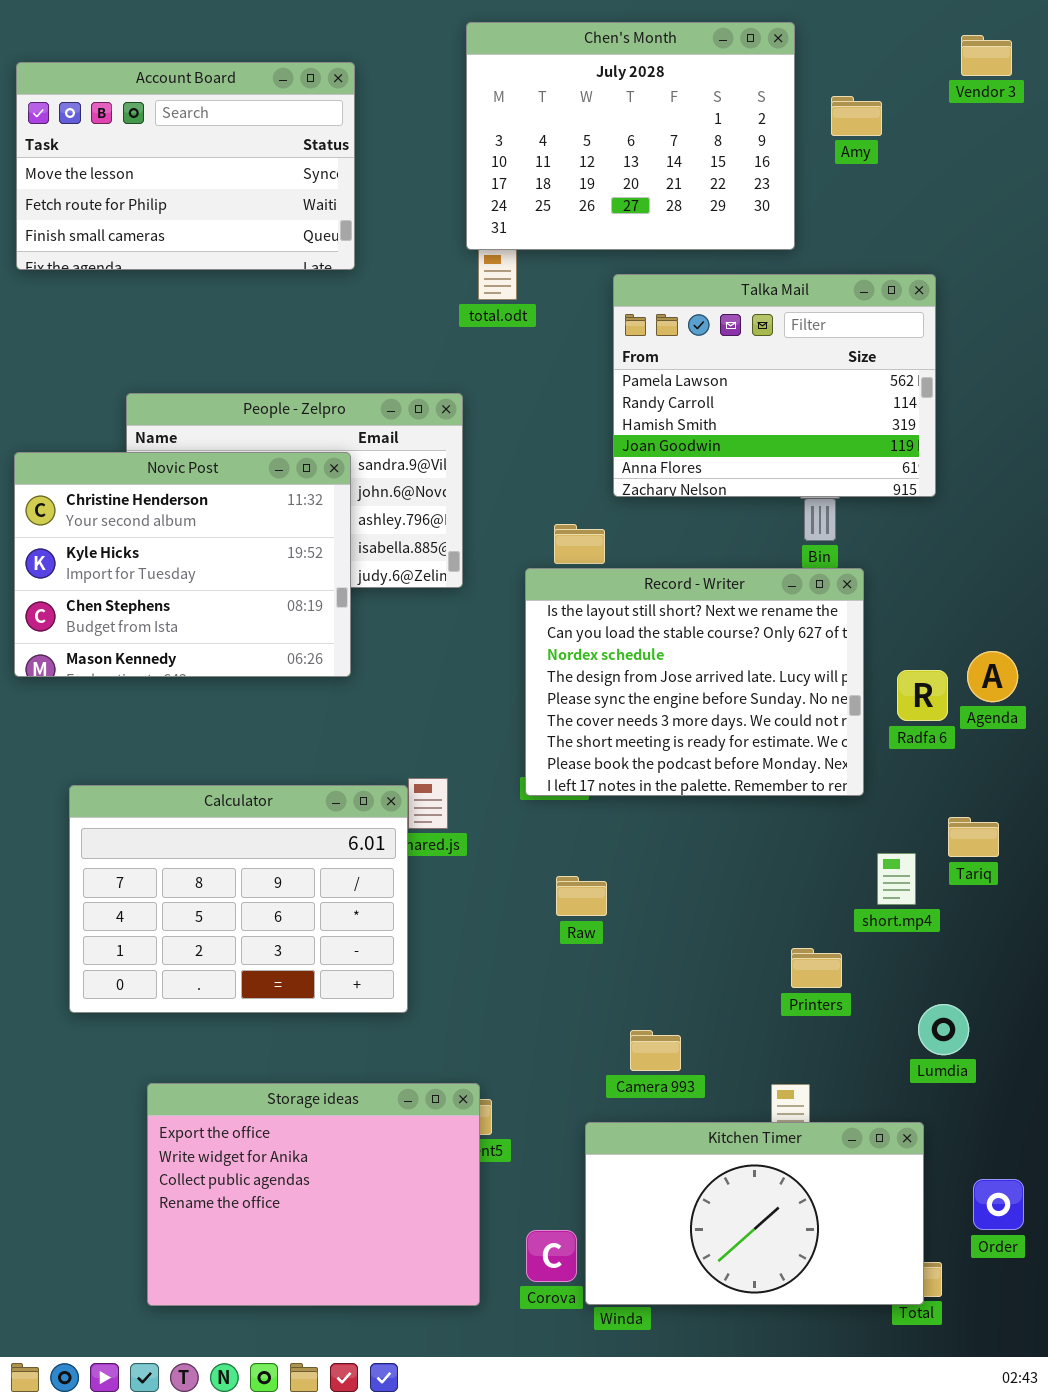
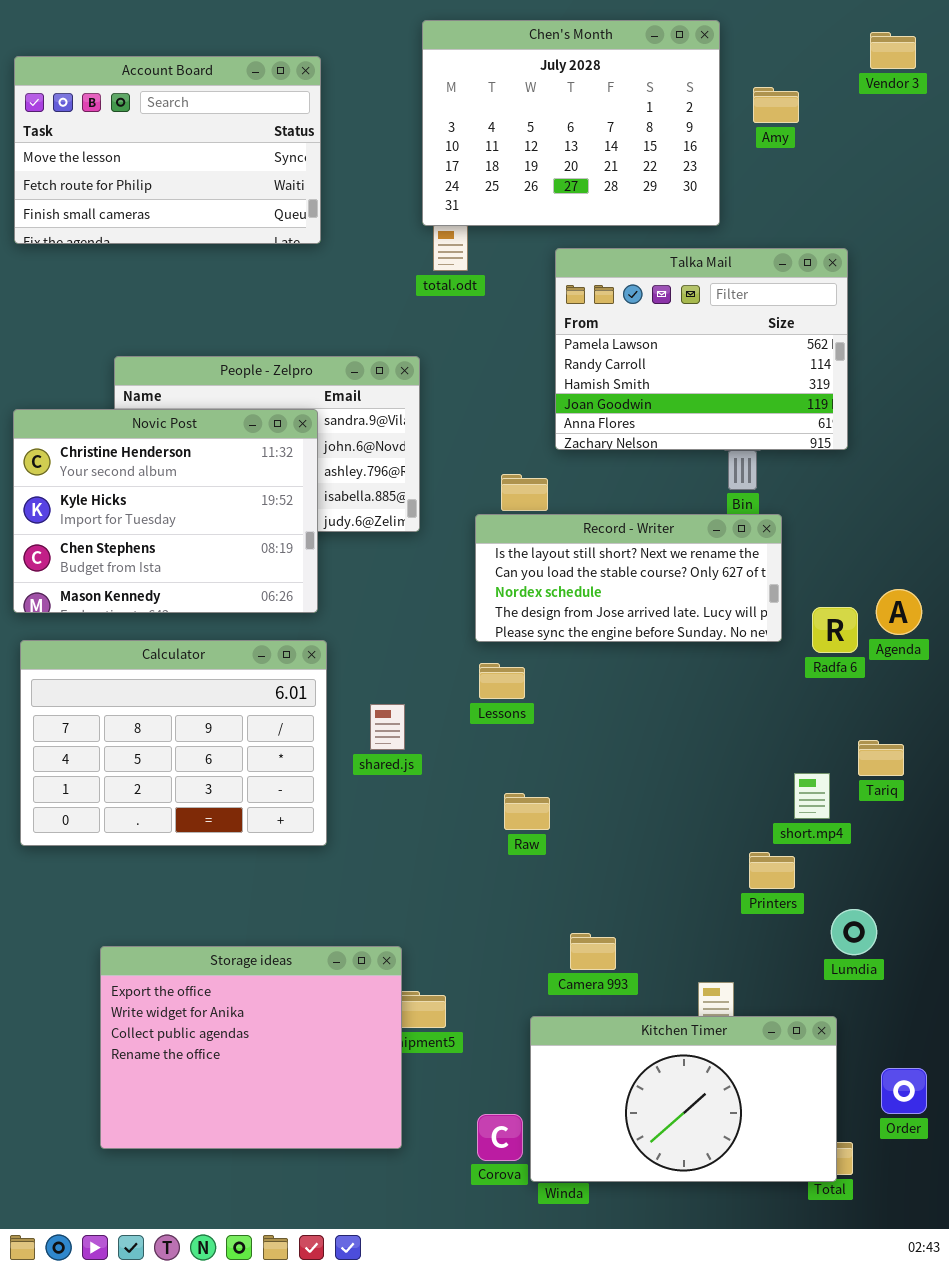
Record - Writer: [525,568,864,796] -> [475,514,782,642], resized
Calculator: [69,785,408,1013] -> [20,640,327,846], moved
Printers: [791,948,842,988] -> [749,852,795,889], moved
Storage ideas: [147,1083,480,1306] -> [100,946,402,1149], moved

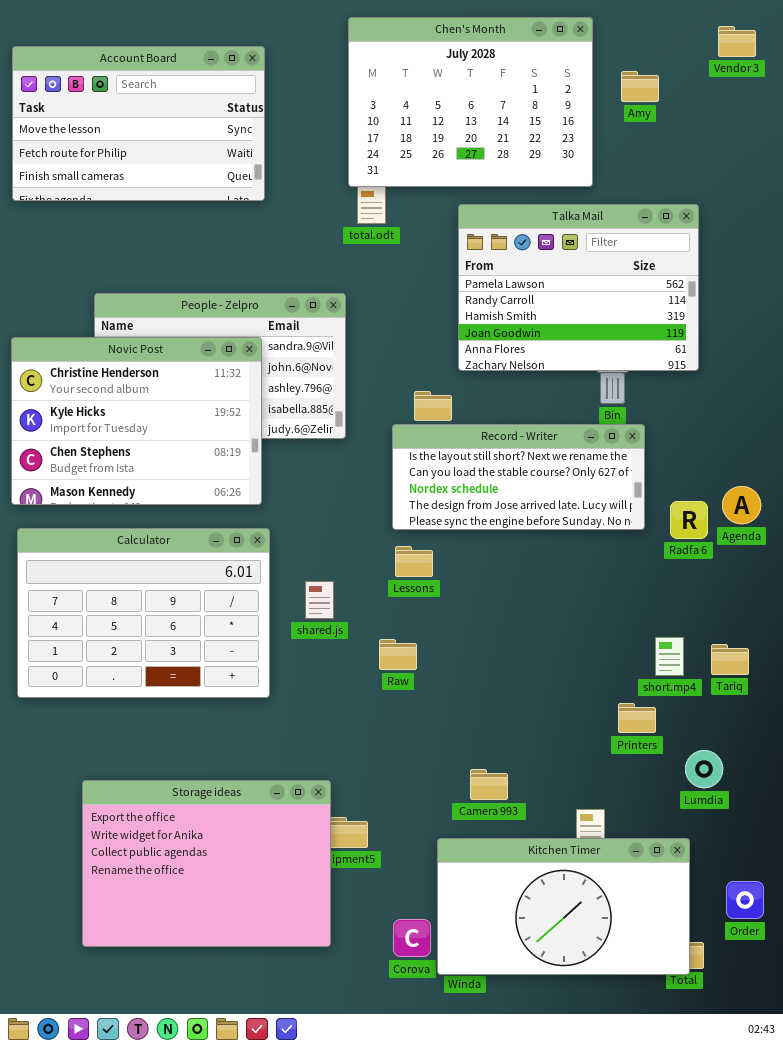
Tariq: [858,740,904,776] -> [711,644,749,675], moved
Raw: [504,793,550,830] -> [379,639,417,670], moved

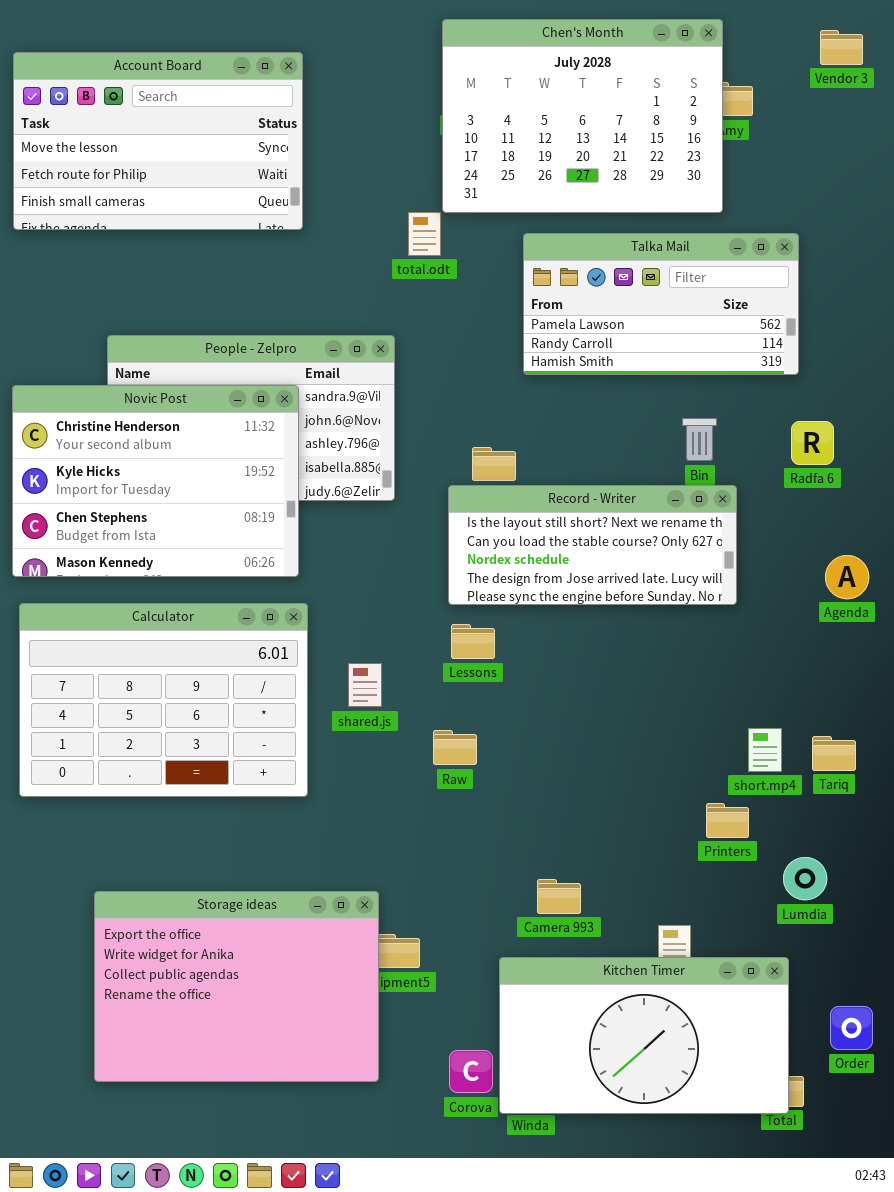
Chen's Month: [348,17,593,187] -> [442,19,723,213], moved
Talka Mail: [458,204,699,371] -> [523,233,799,375], resized
Radfa 6: [670,501,708,539] -> [791,421,834,465], moved

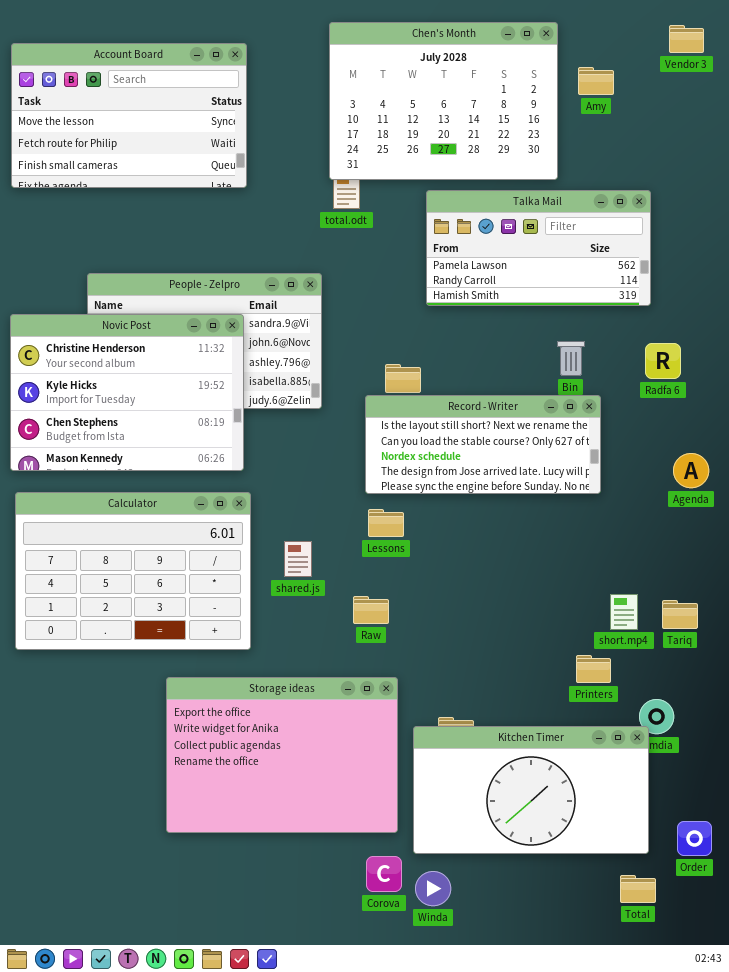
Chen's Month: [442,19,723,213] -> [329,22,558,180], moved
Storage ideas: [94,891,379,1082] -> [166,677,398,833], moved
Kitchen Timer: [499,957,789,1114] -> [413,726,649,854], moved

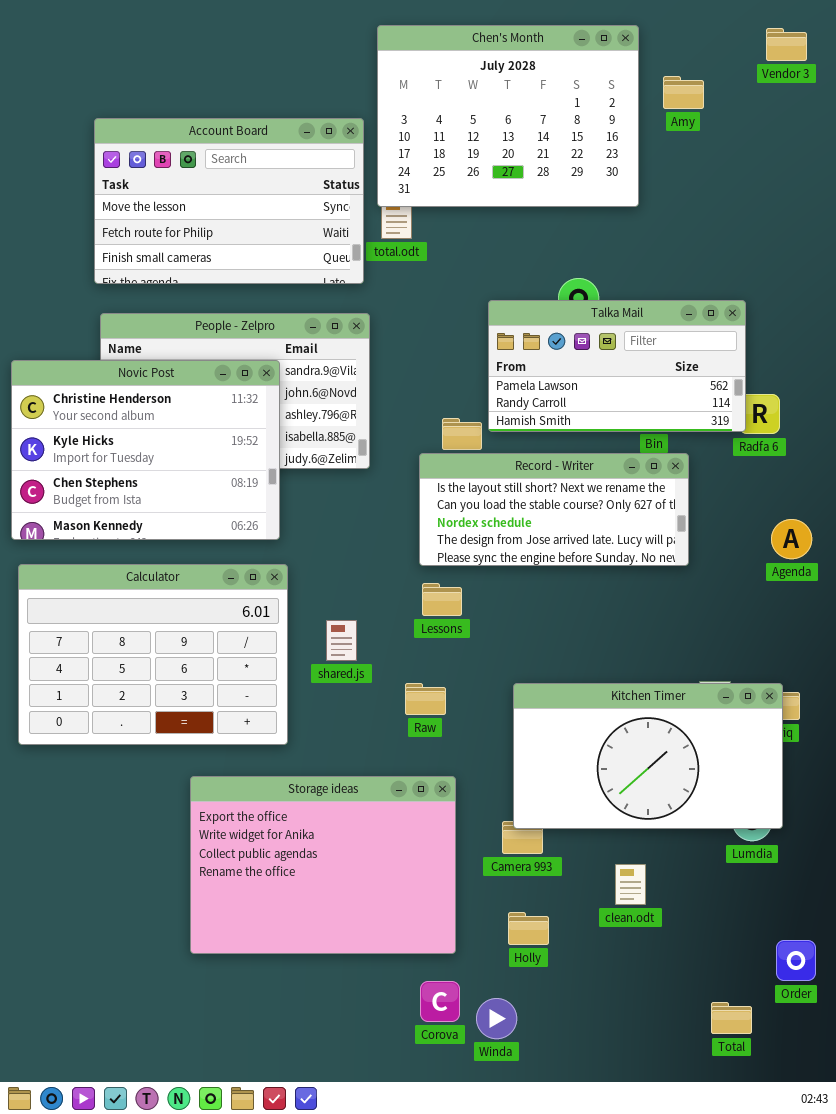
Account Board: [11,43,247,188] -> [94,118,364,284], moved
Talka Mail: [426,190,651,306] -> [488,300,746,432], moved
Kitchen Timer: [413,726,649,854] -> [513,683,783,829], moved

